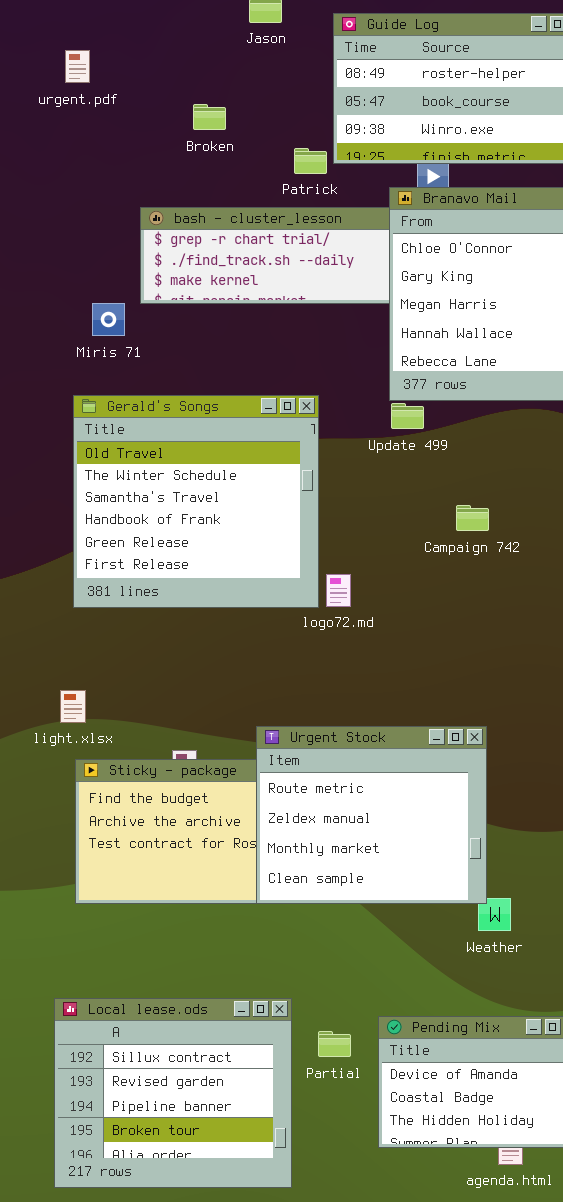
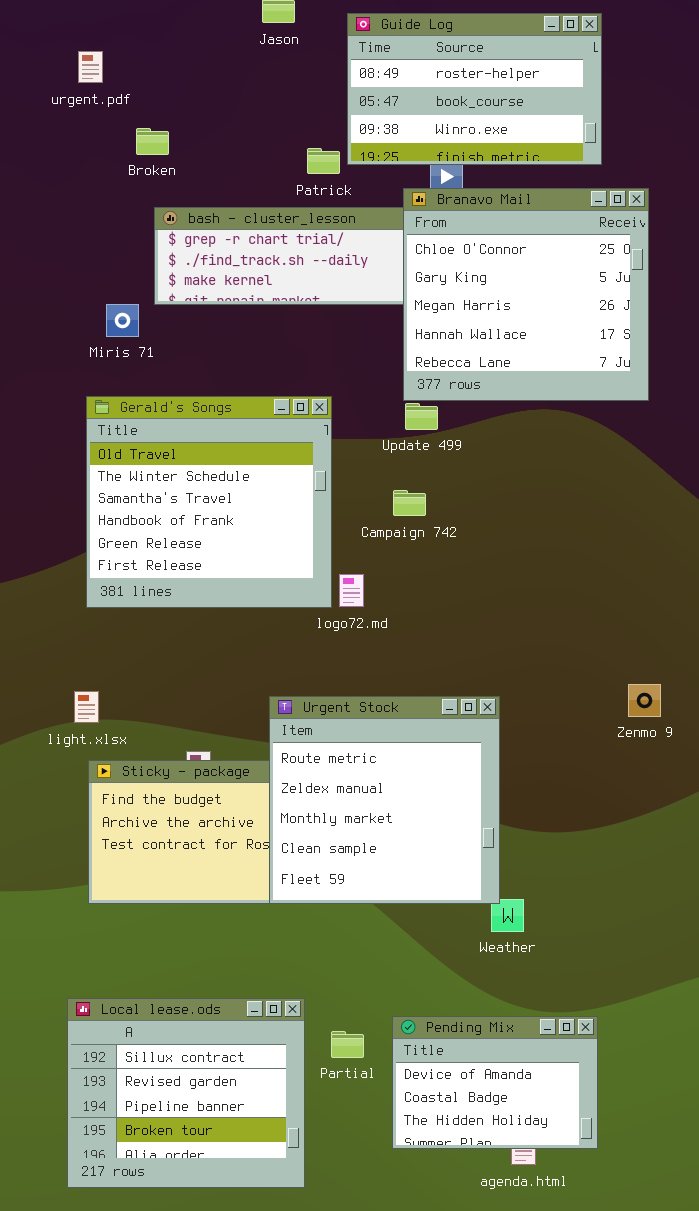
Broken: [193,104,226,130] -> [136,128,169,155], moved
Campaign 742: [456,505,489,531] -> [393,490,426,516], moved
Urgent Stock: [256,726,487,904] -> [269,696,500,904], resized

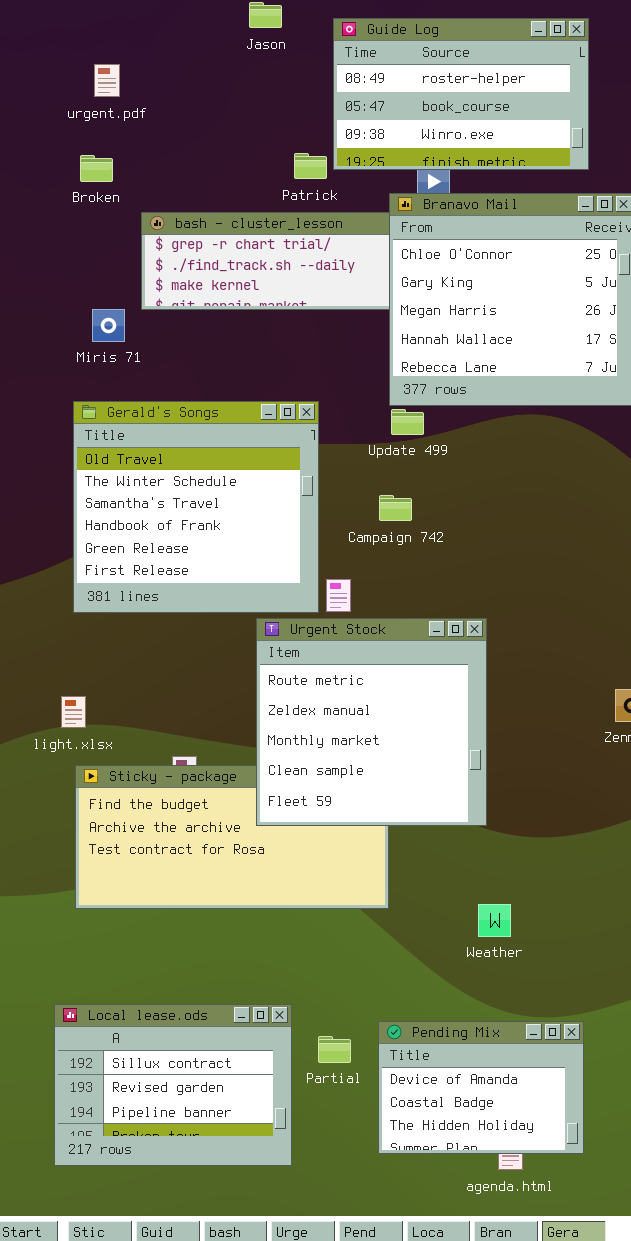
urgent.pdf: [78,51,103,83] -> [94,64,120,97], moved
Broken: [136,128,169,155] -> [80,155,113,182], moved
Urgent Stock: [269,696,500,904] -> [256,618,487,826], moved
Local lease.ods: [67,998,305,1188] -> [54,1004,292,1166], resized

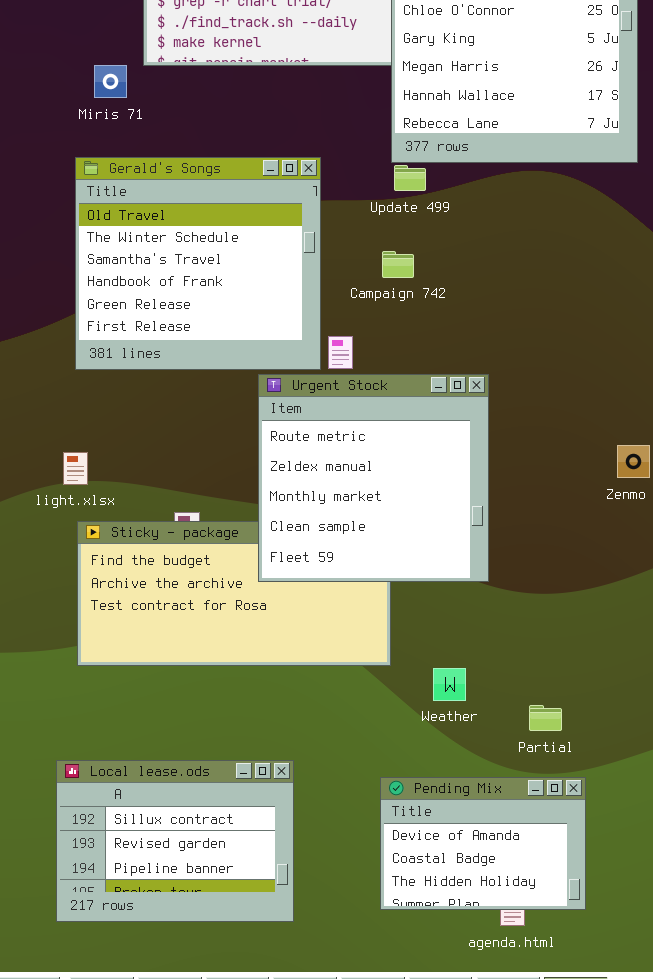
Weather: [478,904,511,937] -> [433,668,466,701], moved
Partial: [318,1036,351,1063] -> [529,705,562,731], moved

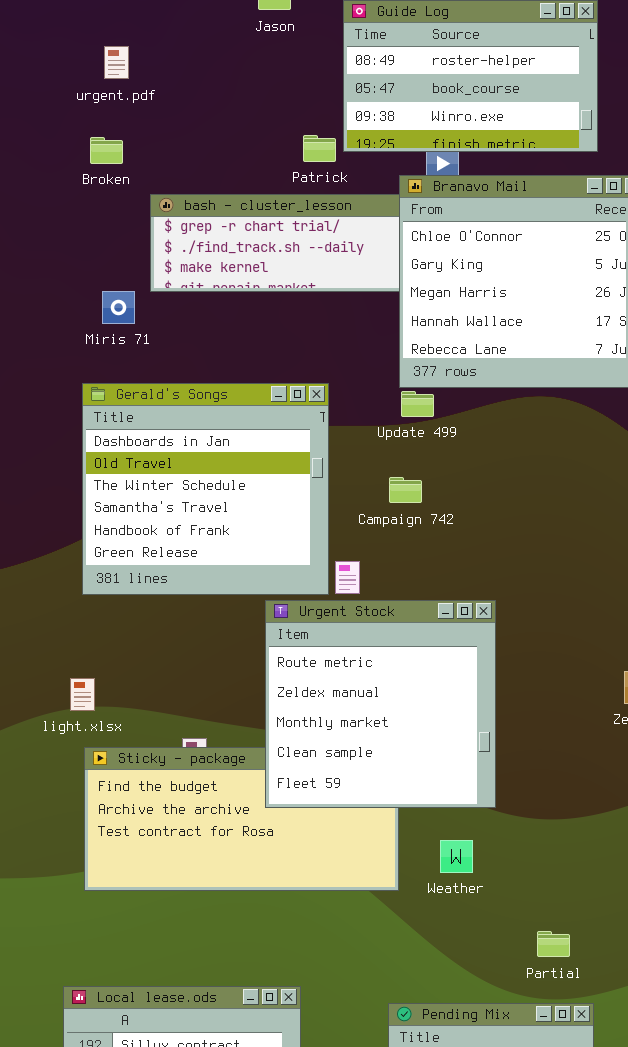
Gerald's Songs: [75,157,321,370] -> [82,383,329,595], scrolled up 1 row
Weather: [433,668,466,701] -> [440,840,473,873], moved

